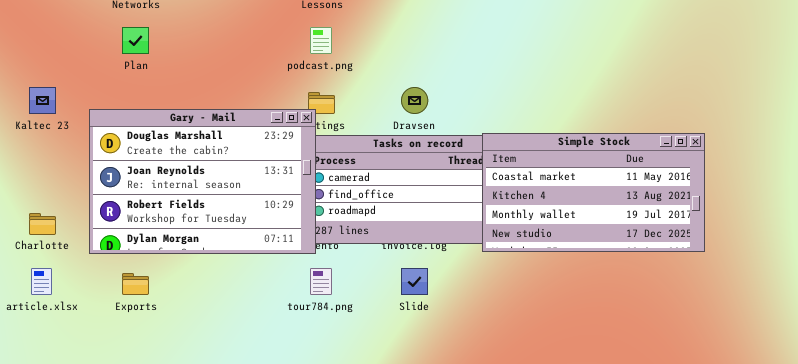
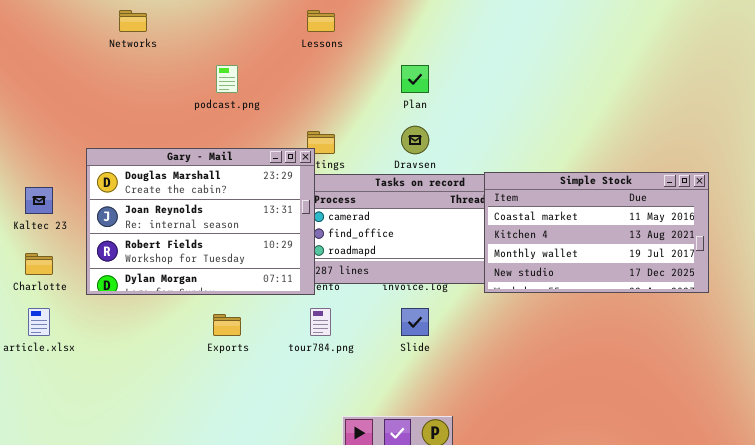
Plan: [122,27,149,54] -> [401,65,429,93], moved
podcast.png: [310,27,332,54] -> [216,65,238,93], moved
Kaltec 23: [29,87,56,114] -> [25,187,53,214], moved
Exports: [122,273,149,295] -> [213,314,241,336], moved

